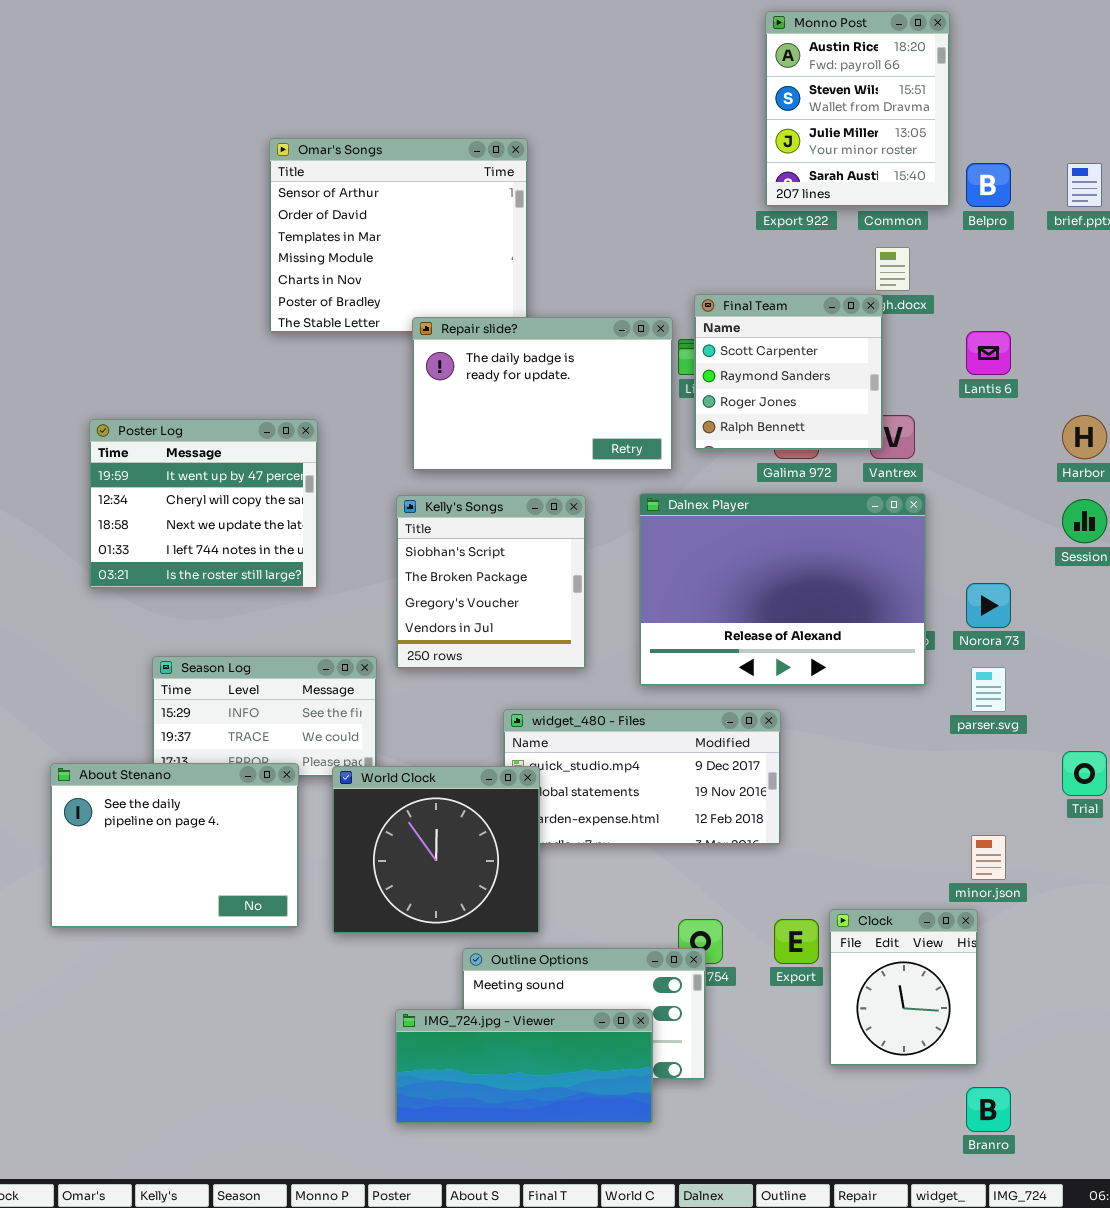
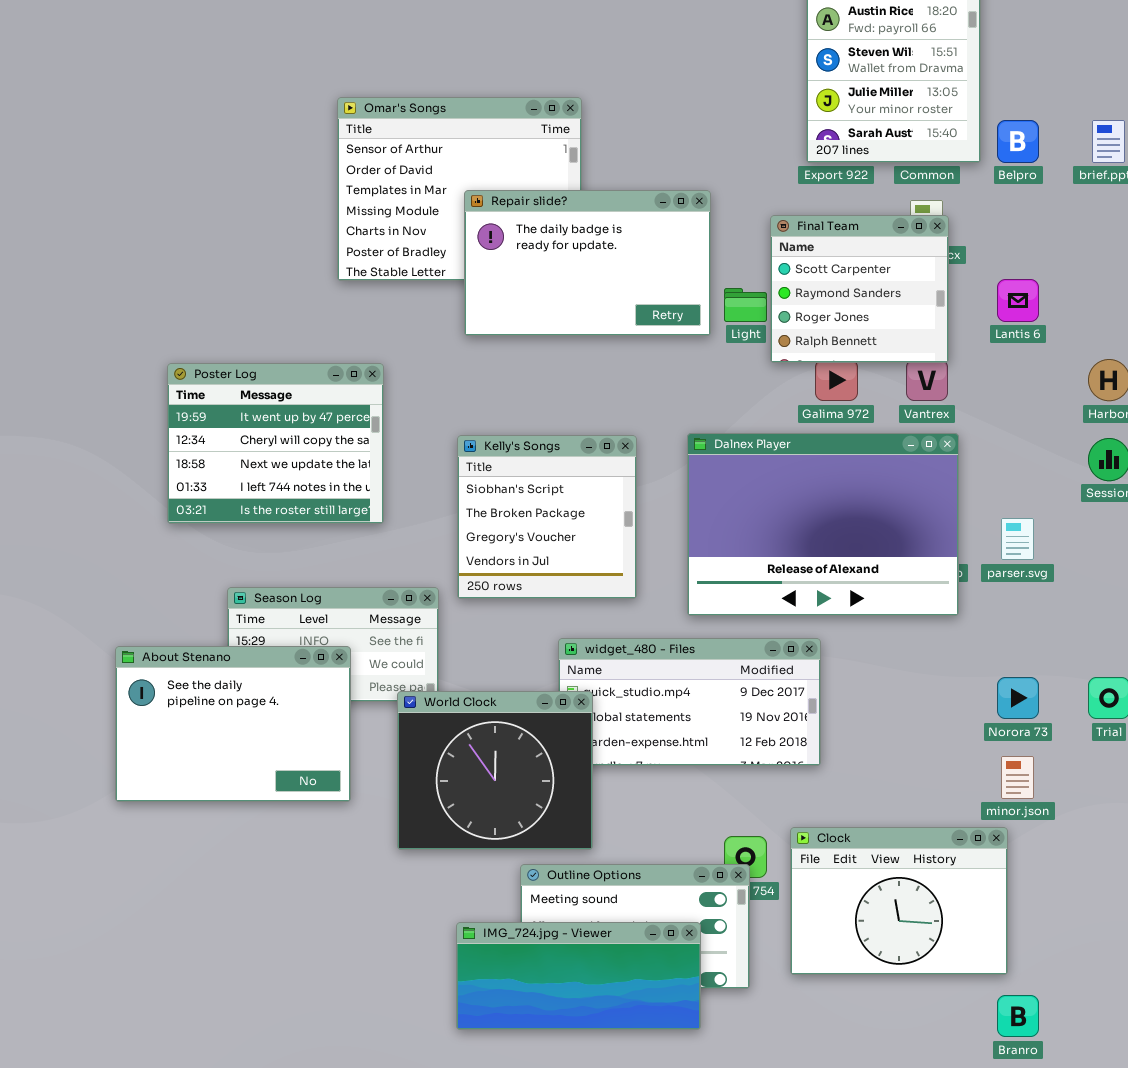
Final Team: [694,294,883,450] -> [770,215,949,363], moved
Repair slide?: [412,317,673,471] -> [464,190,711,336], moved
Norora 73: [966,583,1011,628] -> [997,677,1039,719], moved
parser.svg: [971,667,1006,712] -> [1001,518,1034,560], moved
About Stenano: [50,763,299,928] -> [115,646,351,802], moved
Clock: [829,909,978,1066] -> [790,827,1008,975], resized

